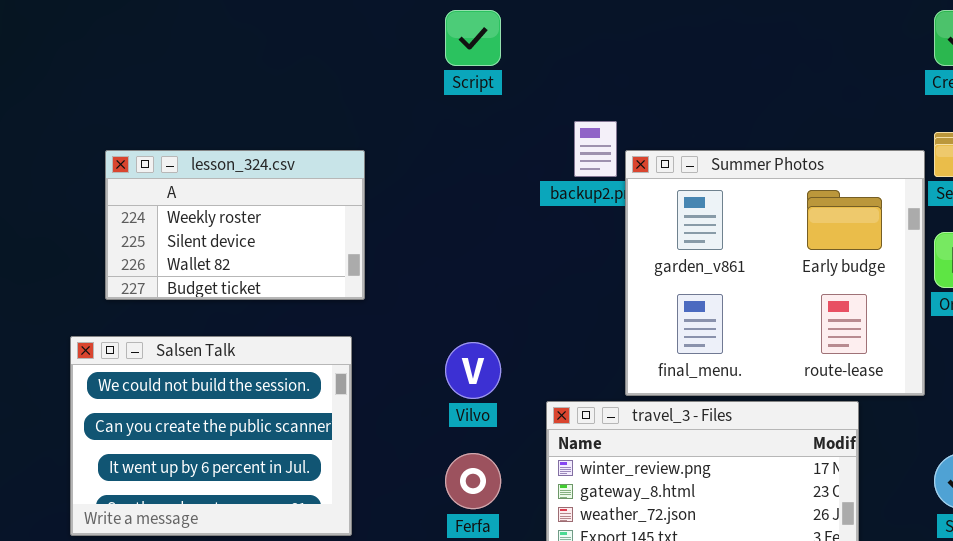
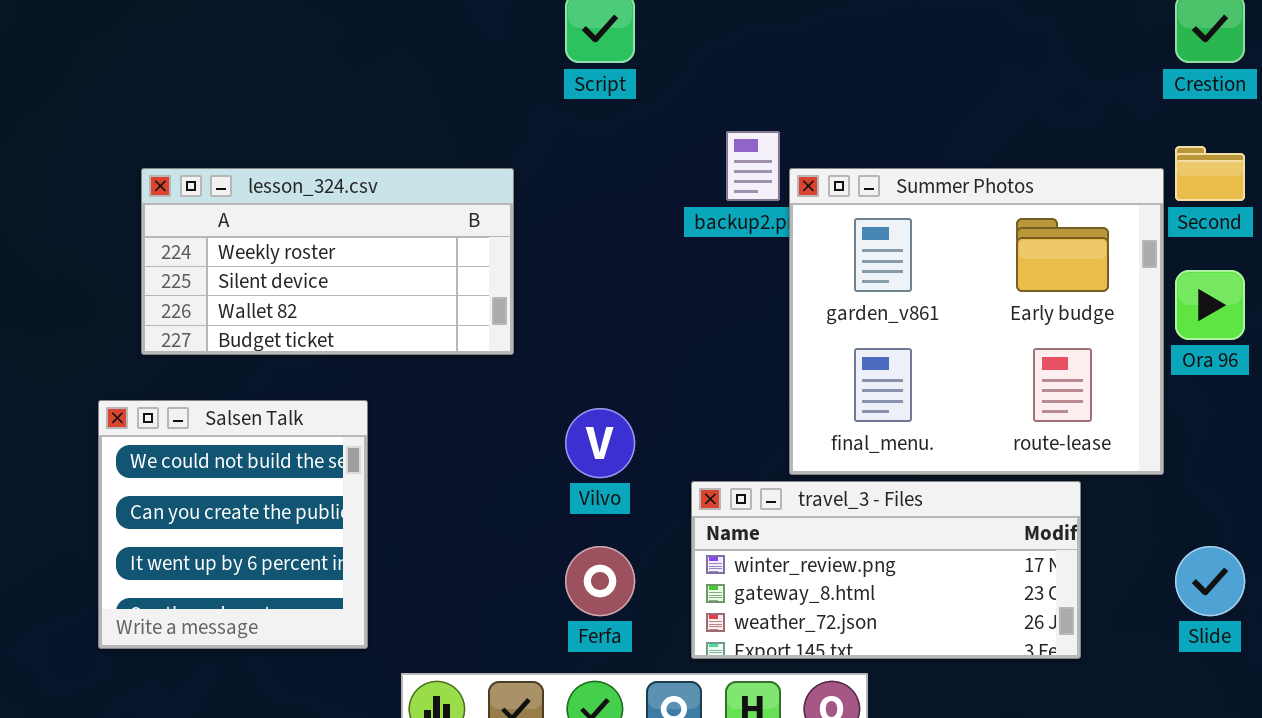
lesson_324.csv: [105,150,365,300] -> [141,168,514,355], resized
Salsen Talk: [70,336,352,536] -> [98,400,368,649], resized

